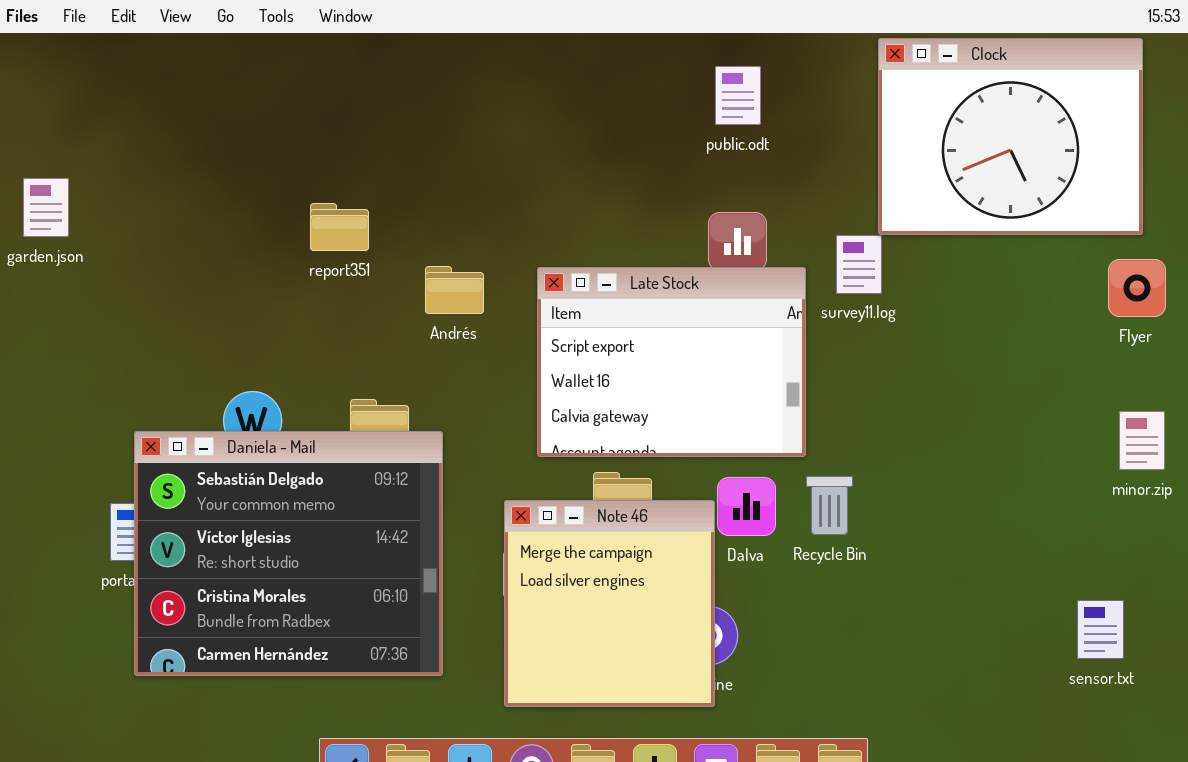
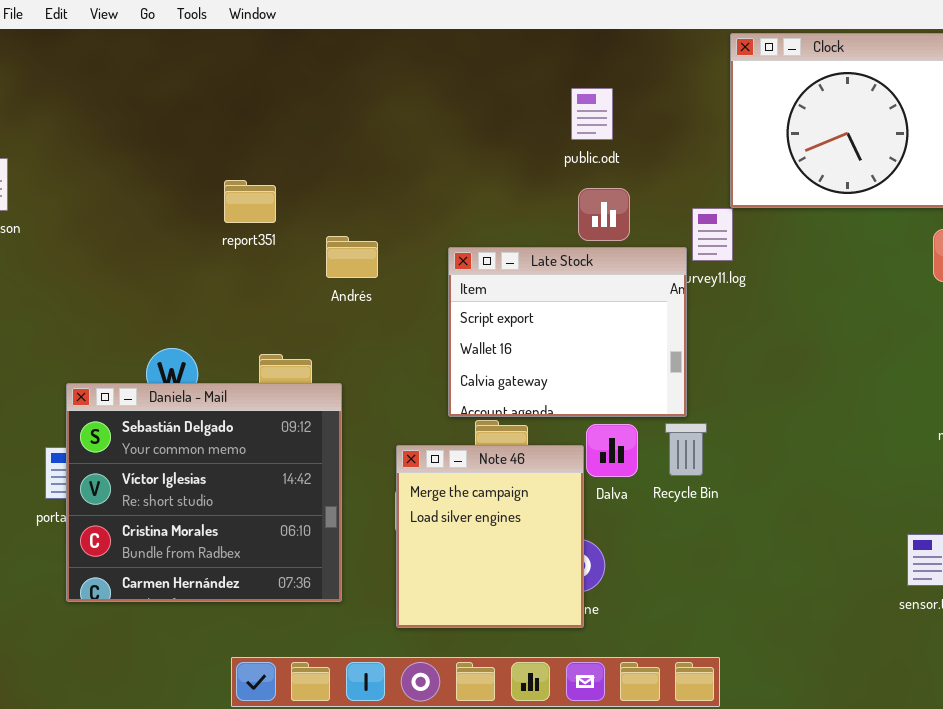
public.odt: [715,66,761,125] -> [571,88,613,140], moved
Late Stock: [537,267,806,457] -> [448,247,687,417], moved

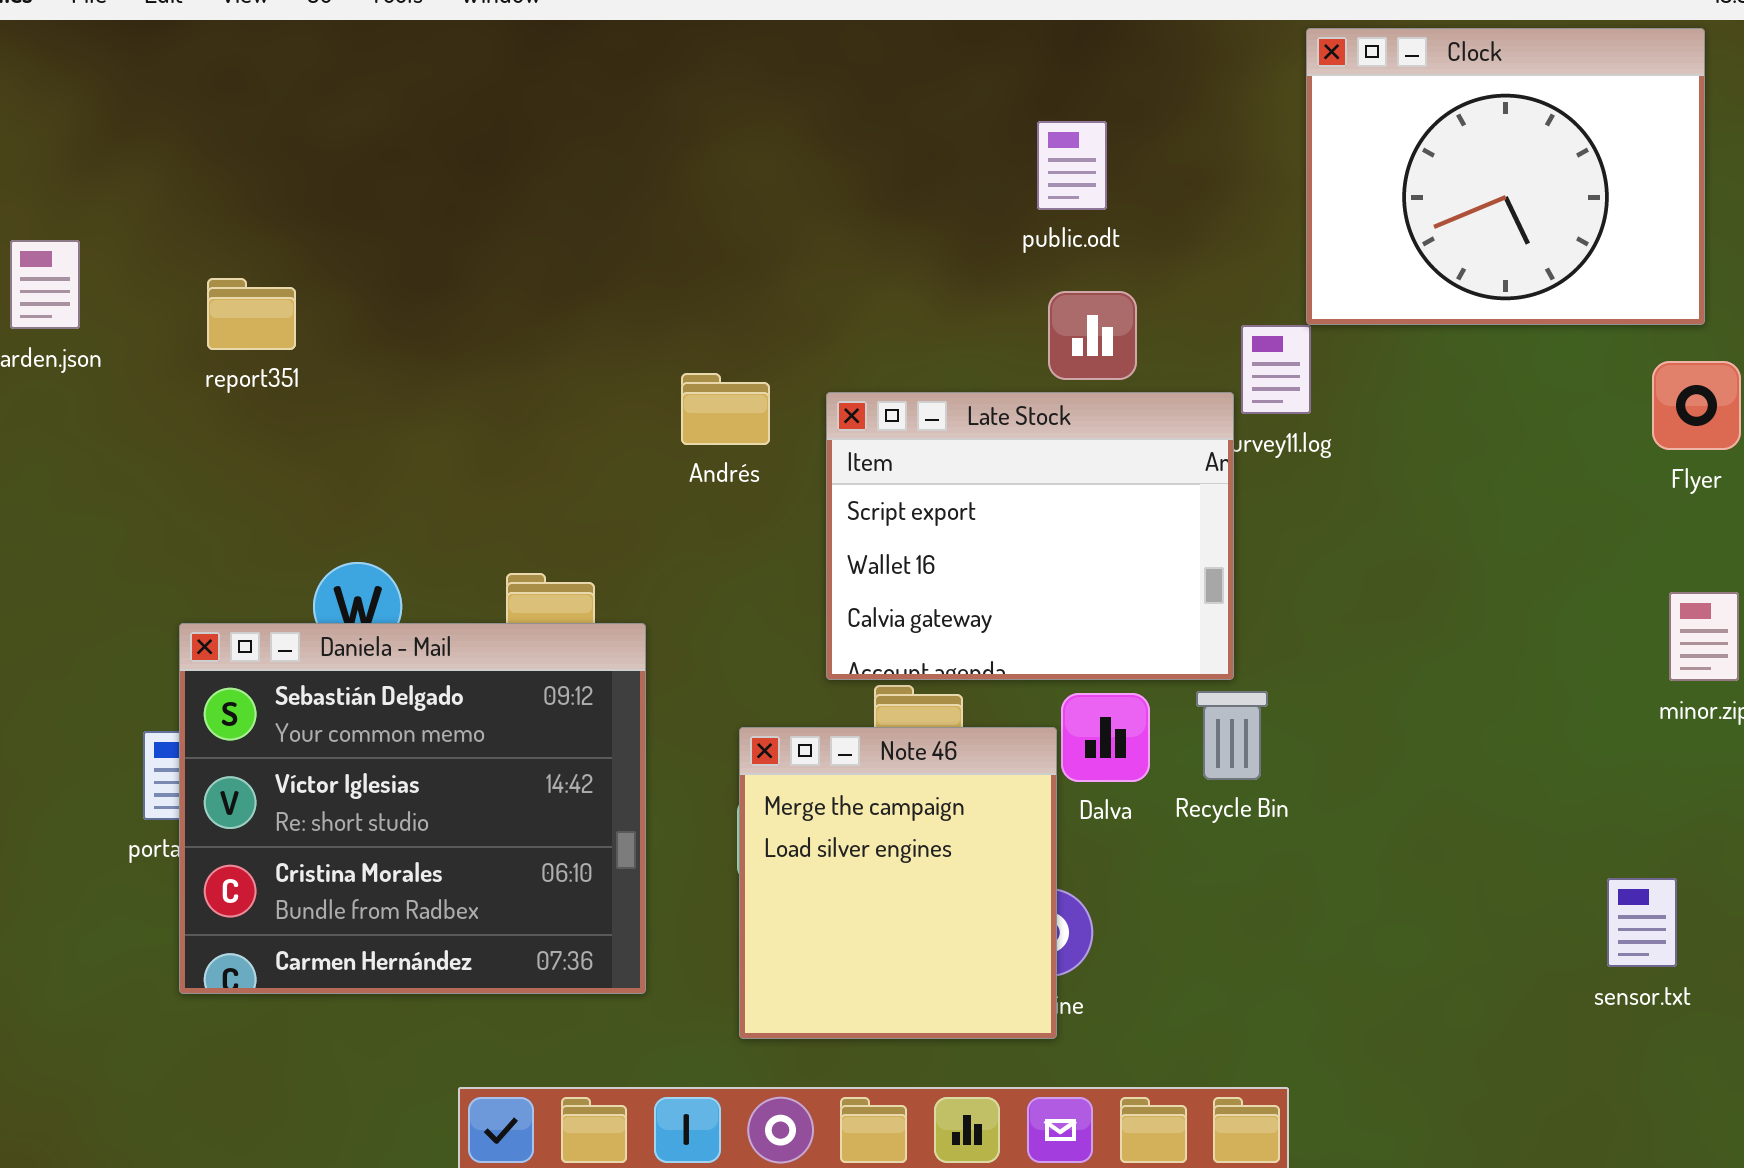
report351: [224,180,276,223] -> [207,278,296,350], moved
Andrés: [326,236,378,278] -> [681,373,770,445], moved

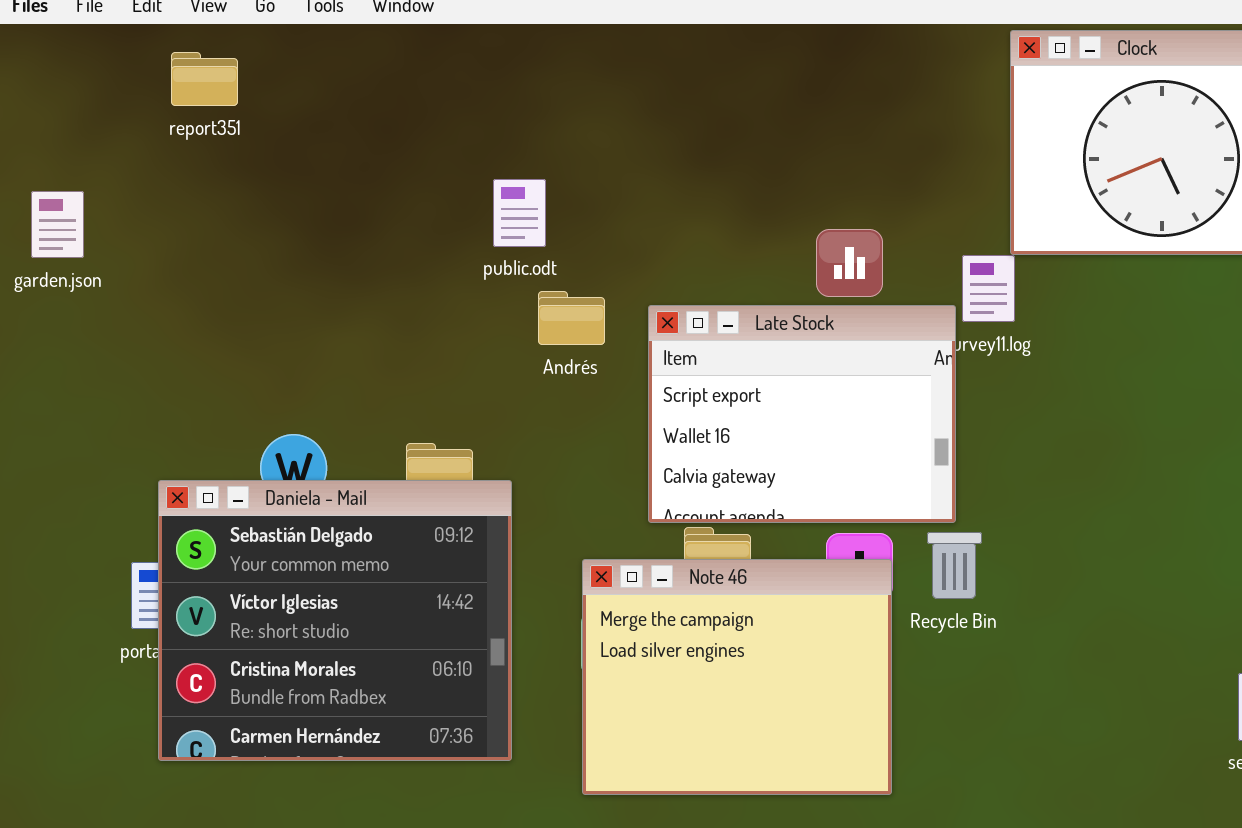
public.odt: [1037,121,1107,210] -> [493,179,546,247], moved
report351: [207,278,296,350] -> [171,52,238,106], moved
Note 46: [739,727,1057,1039] -> [582,559,892,795], resized

